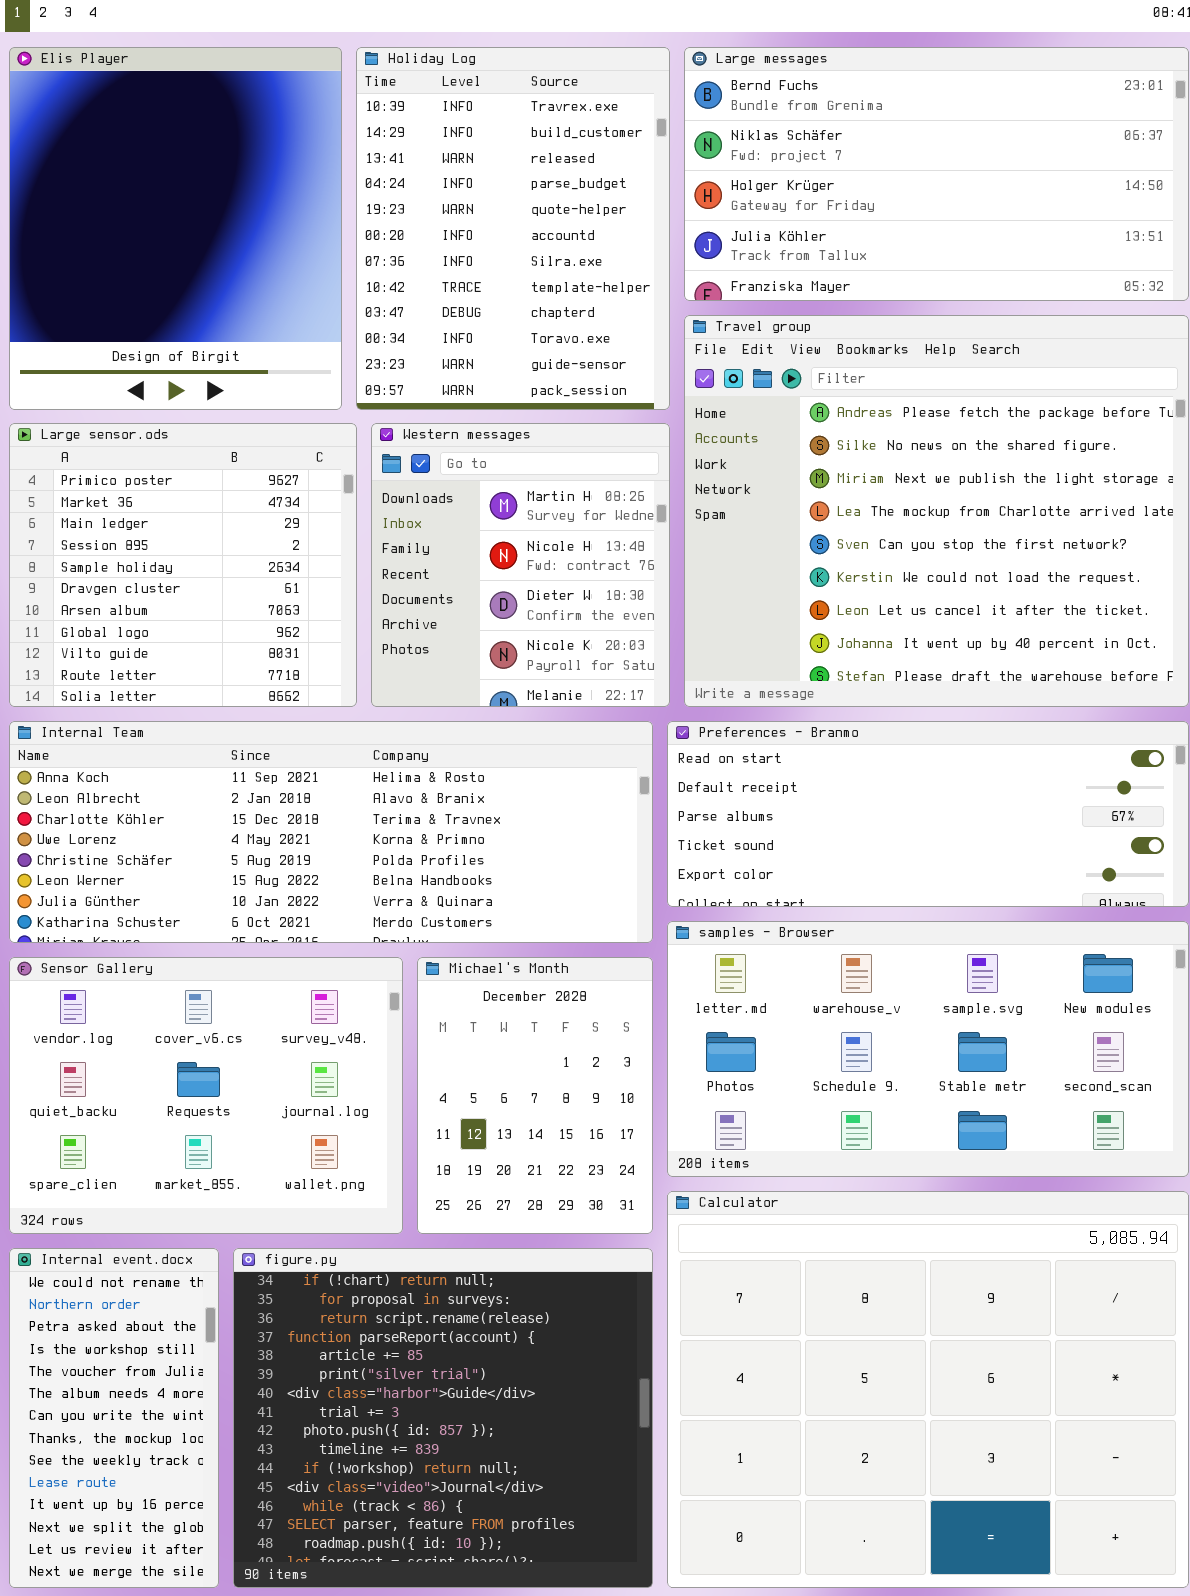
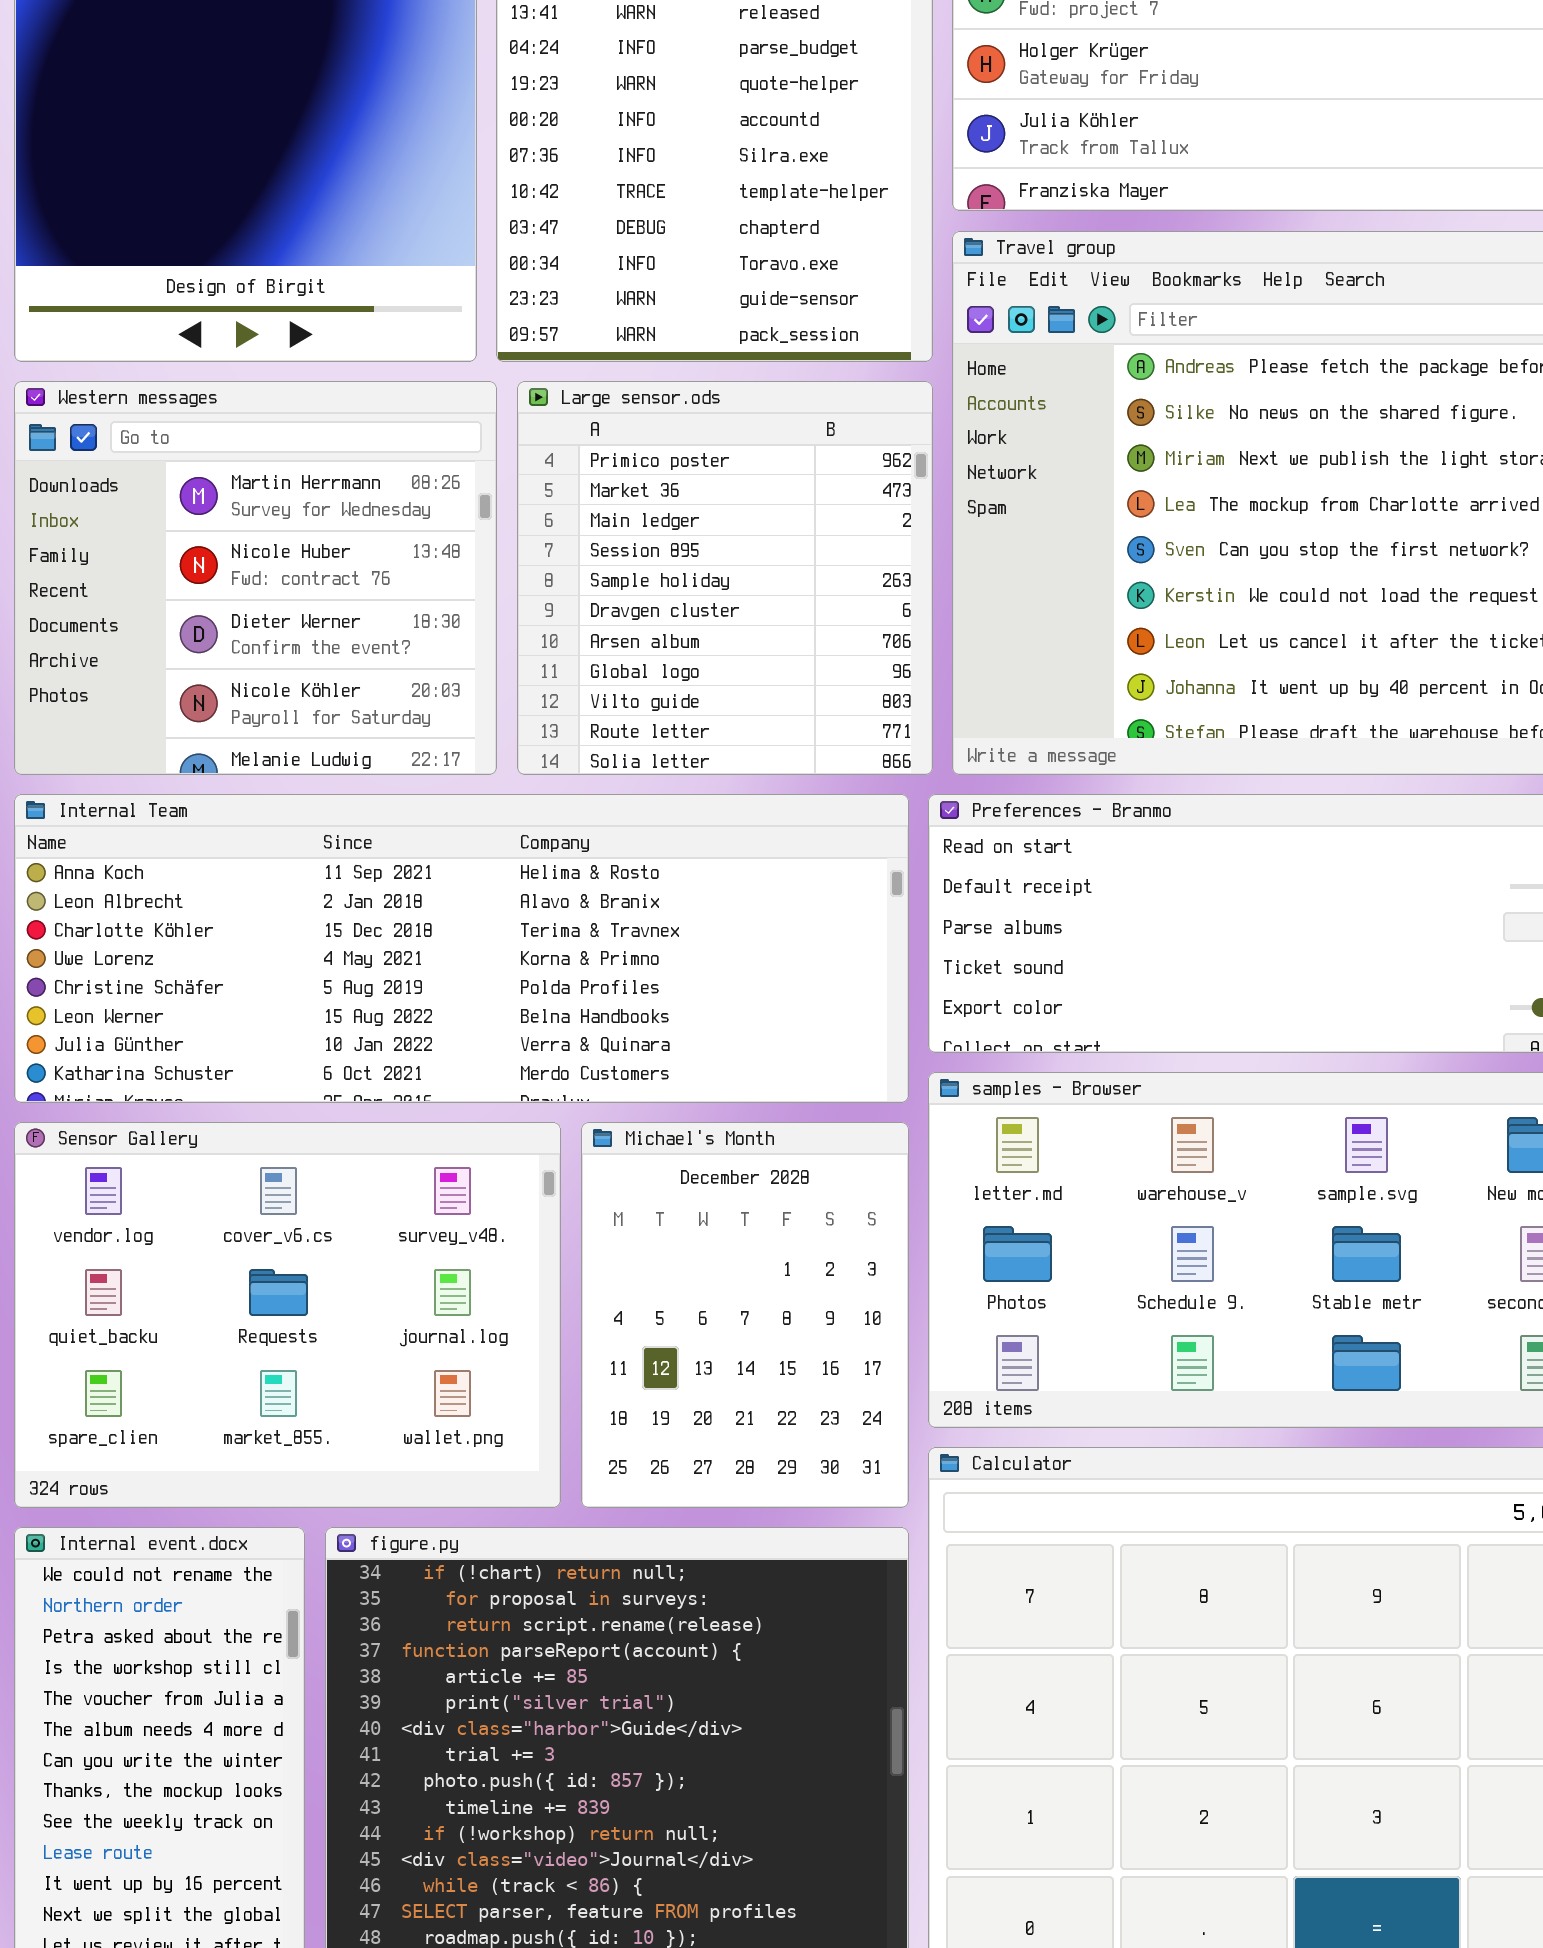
Large sensor.ods: [9,423,357,707] -> [517,381,933,775], moved, resized
Western messages: [371,423,670,707] -> [14,381,497,775], moved, resized

